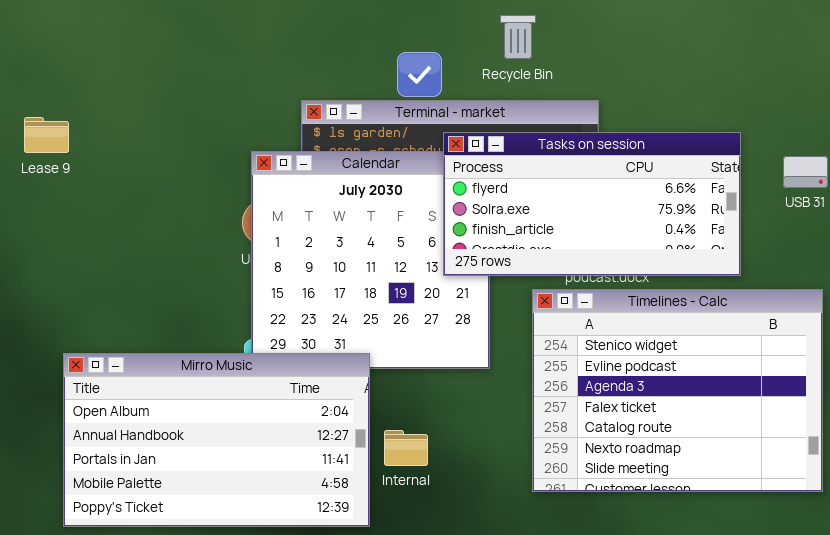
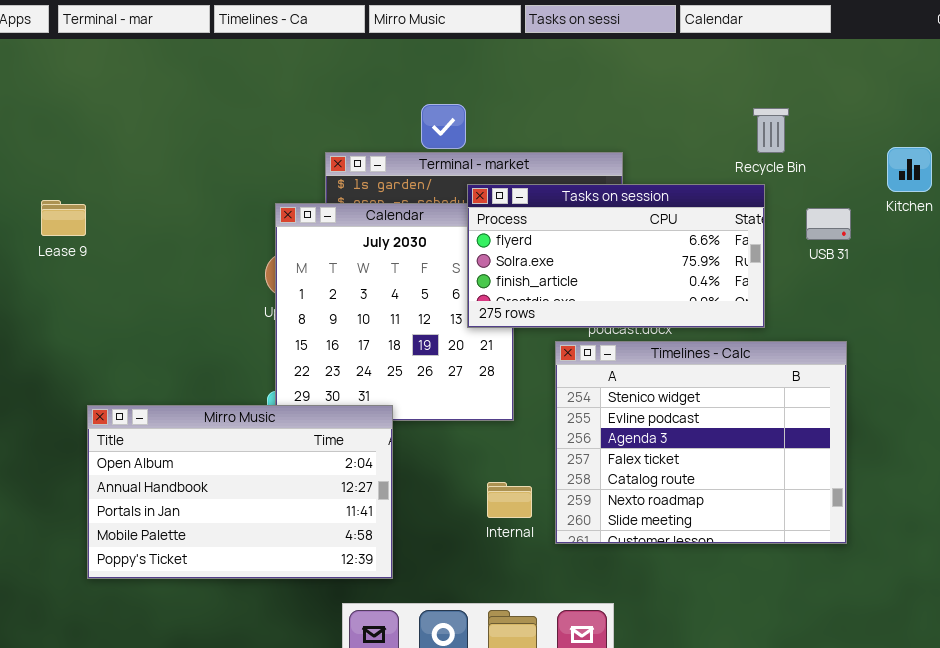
Recycle Bin: [500,15,536,59] -> [753,108,789,153], moved
Lease 9: [24,117,69,153] -> [41,200,86,236], moved
Internal: [384,430,428,466] -> [487,482,532,518], moved

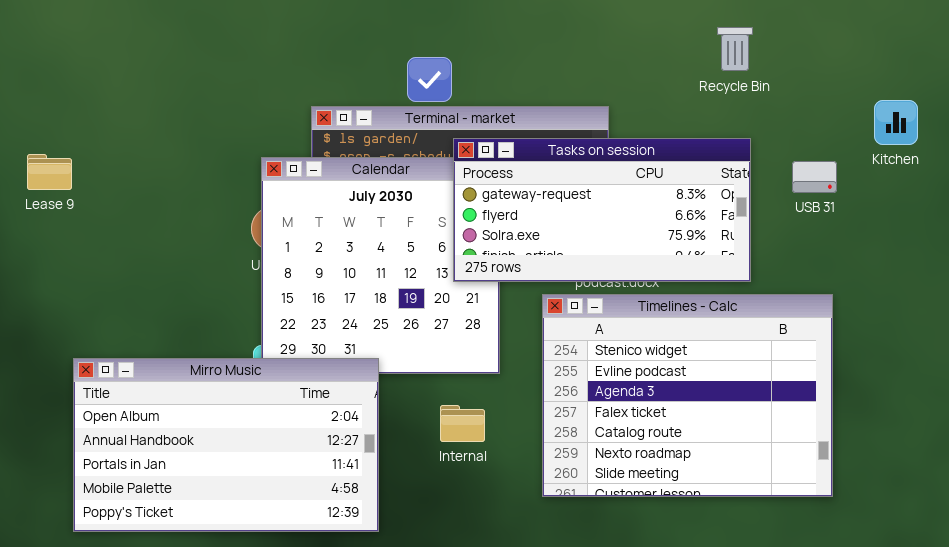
Recycle Bin: [753,108,789,153] -> [717,27,753,71], moved
Tasks on session: [467,184,765,328] -> [453,138,751,282], scrolled up 1 row
Internal: [487,482,532,518] -> [440,405,485,442], moved

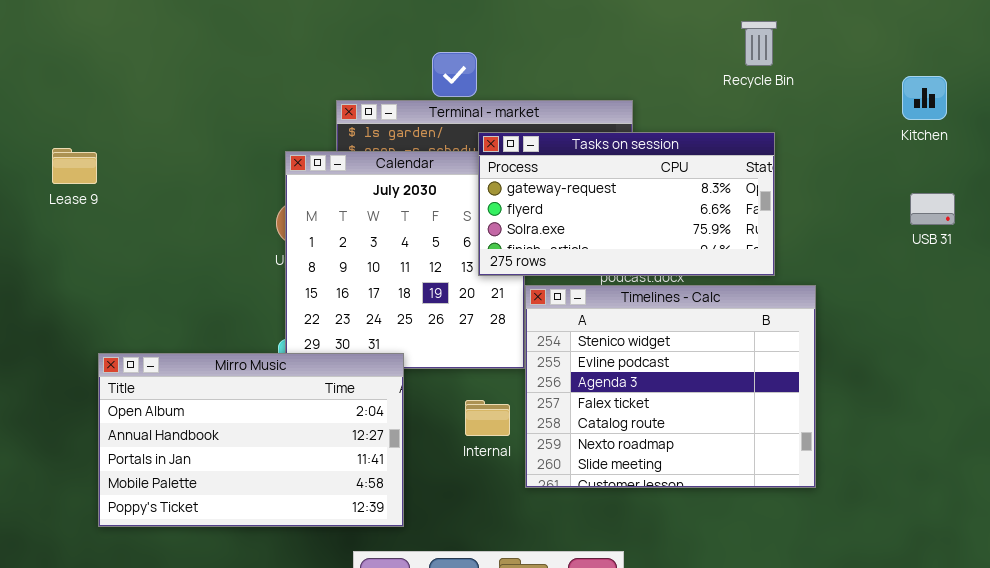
Kitchen: [874,100,918,145] -> [902,76,947,120], moved
USB 31: [792,161,837,193] -> [910,193,955,225], moved
Timelines - Calc: [542,294,833,497] -> [525,285,816,488], moved

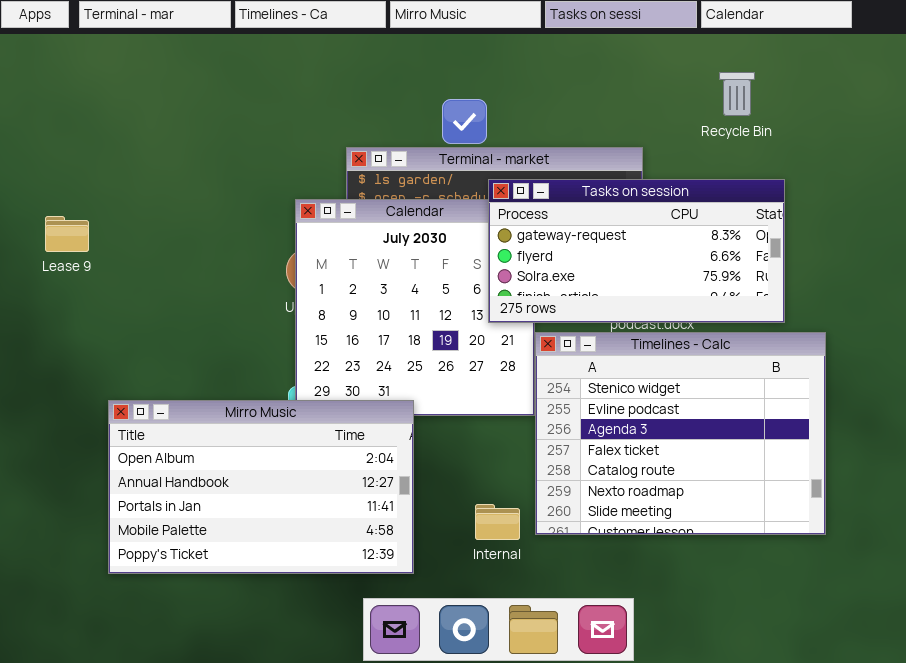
Recycle Bin: [741,21,777,66] -> [719,72,755,116], moved
Lease 9: [52,148,97,184] -> [45,216,89,252], moved
Internal: [465,400,510,436] -> [475,504,520,540], moved

